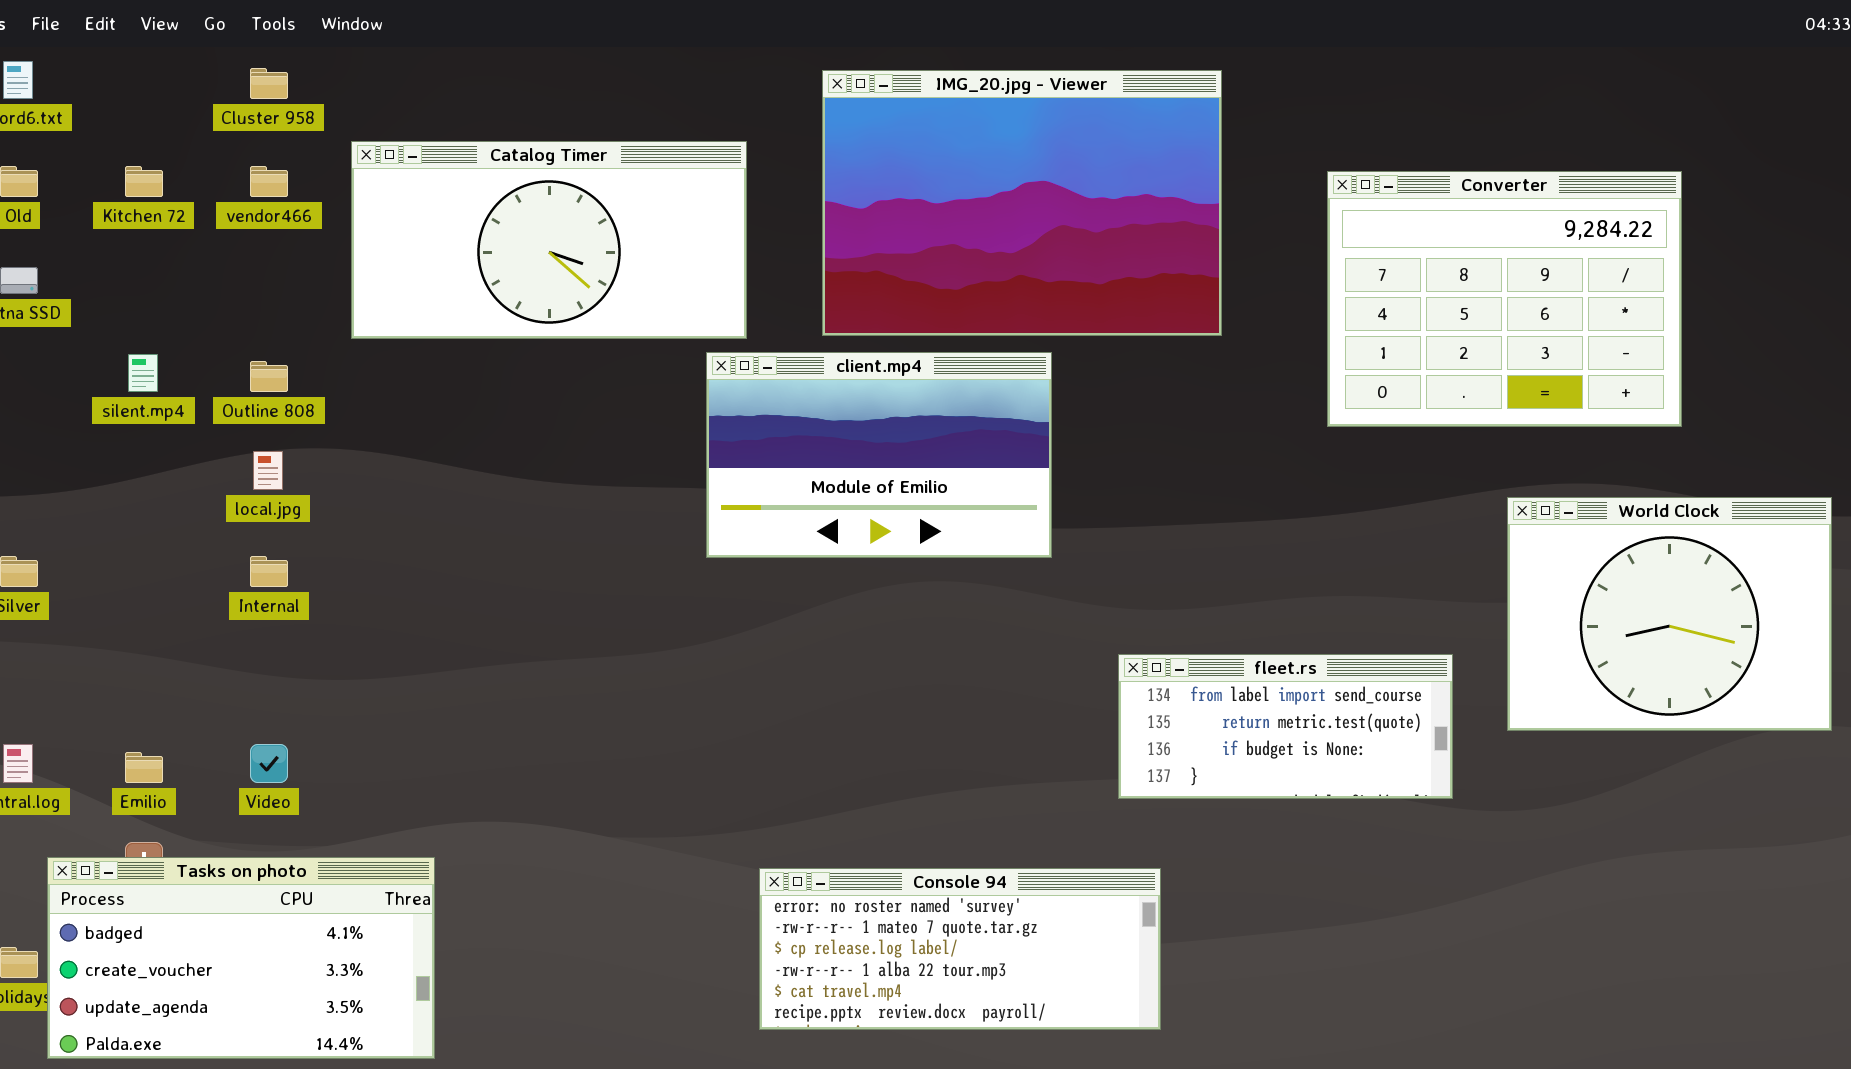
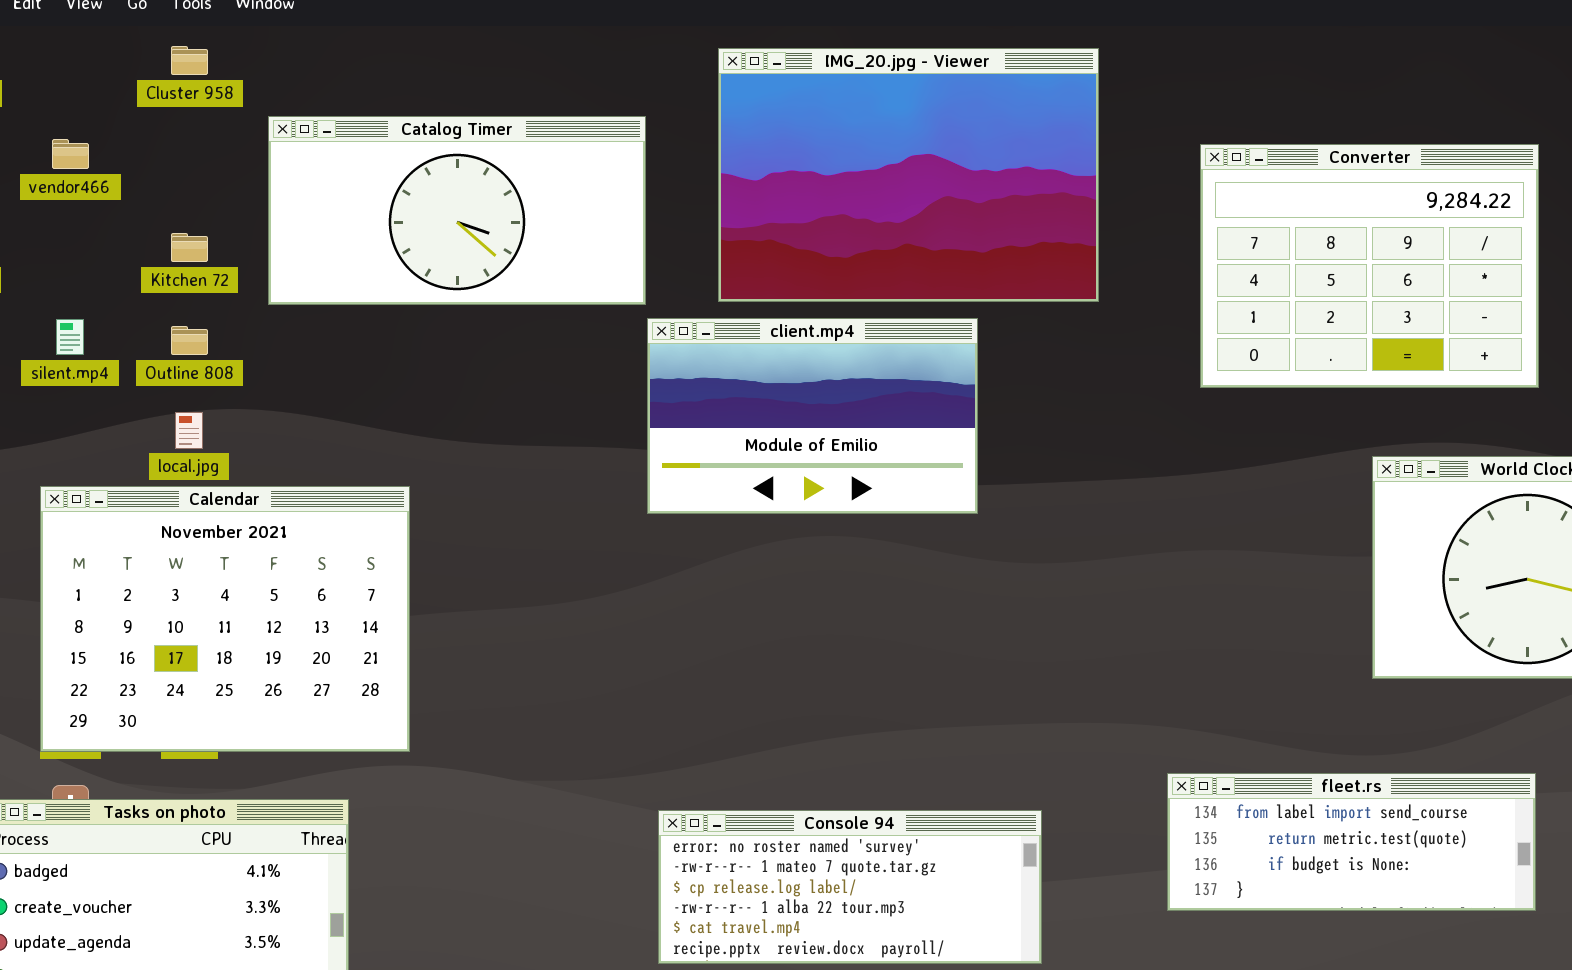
Kitchen 72: [125,166,163,197] -> [171,233,208,262], moved
vendor466: [250,166,288,197] -> [52,139,89,169], moved
client.mp4: [706,352,1052,558] -> [647,318,978,514], moved
Calendar: none -> [40,486,410,752], opened
fleet.rs: [1118,654,1453,799] -> [1167,773,1536,911], moved, resized

